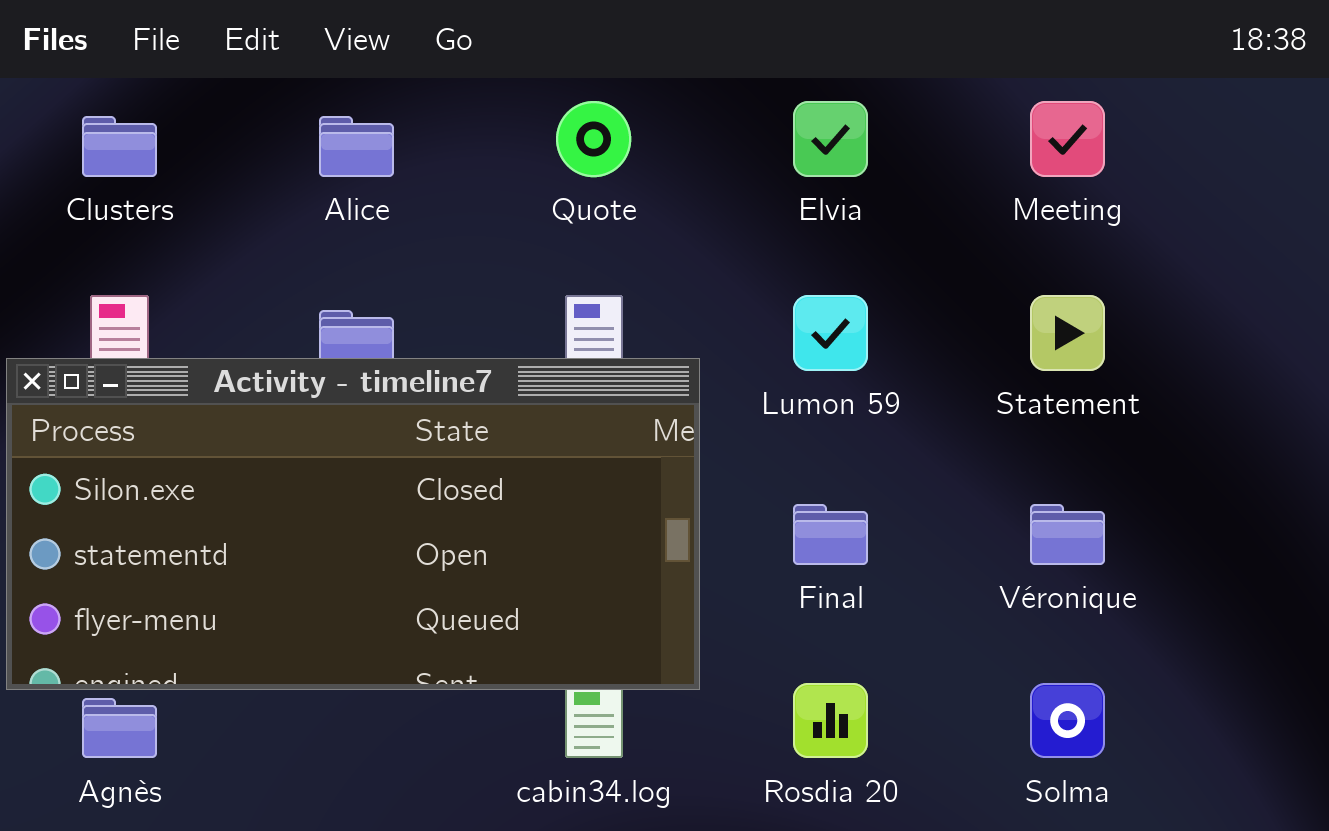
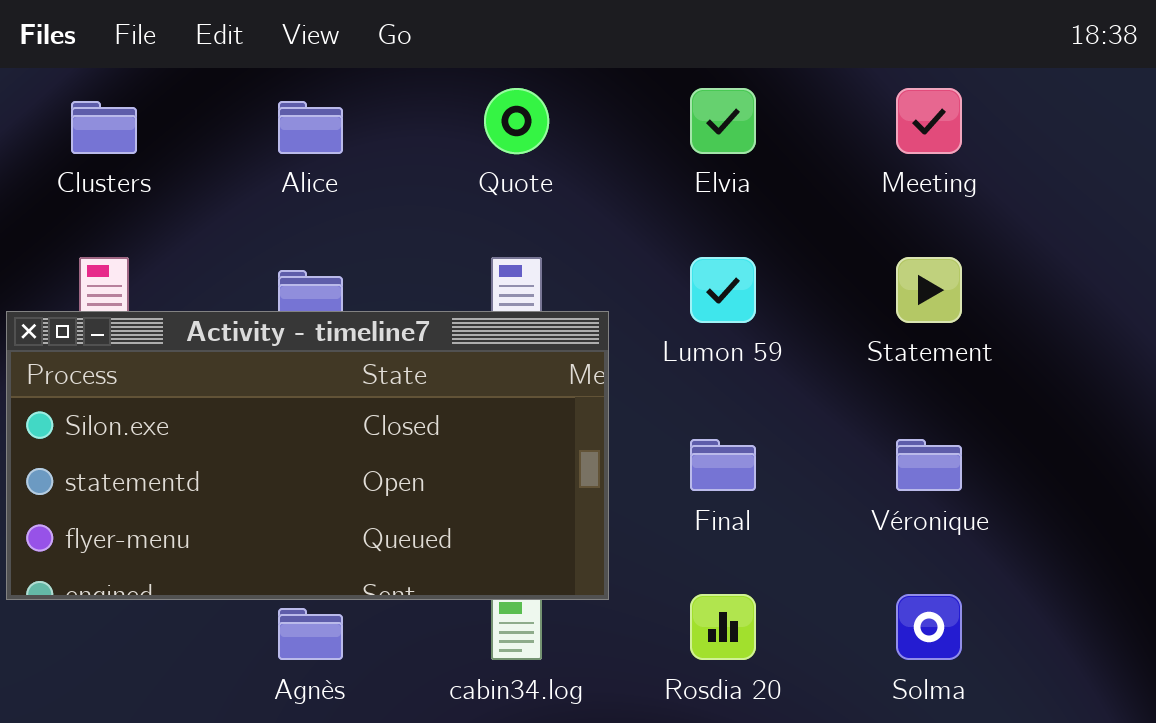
Agnès: [82,698,157,758] -> [278,608,343,660], moved

